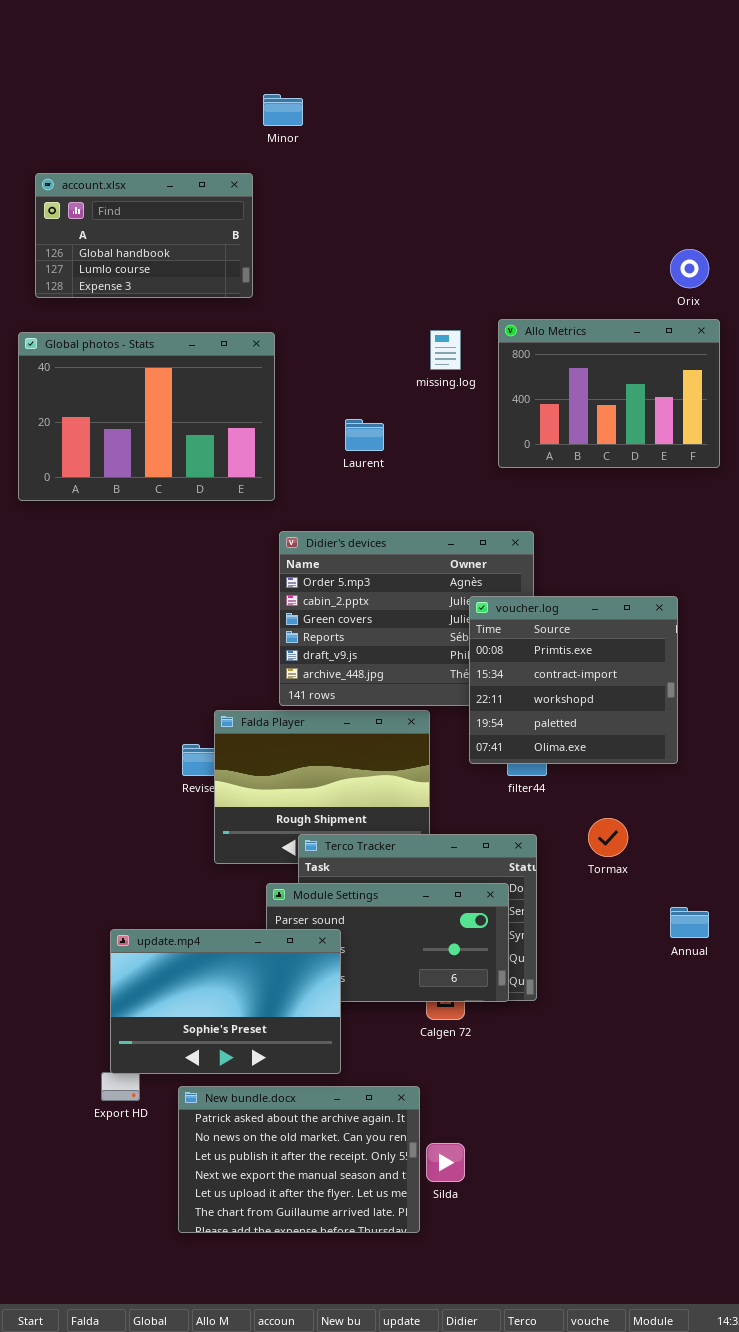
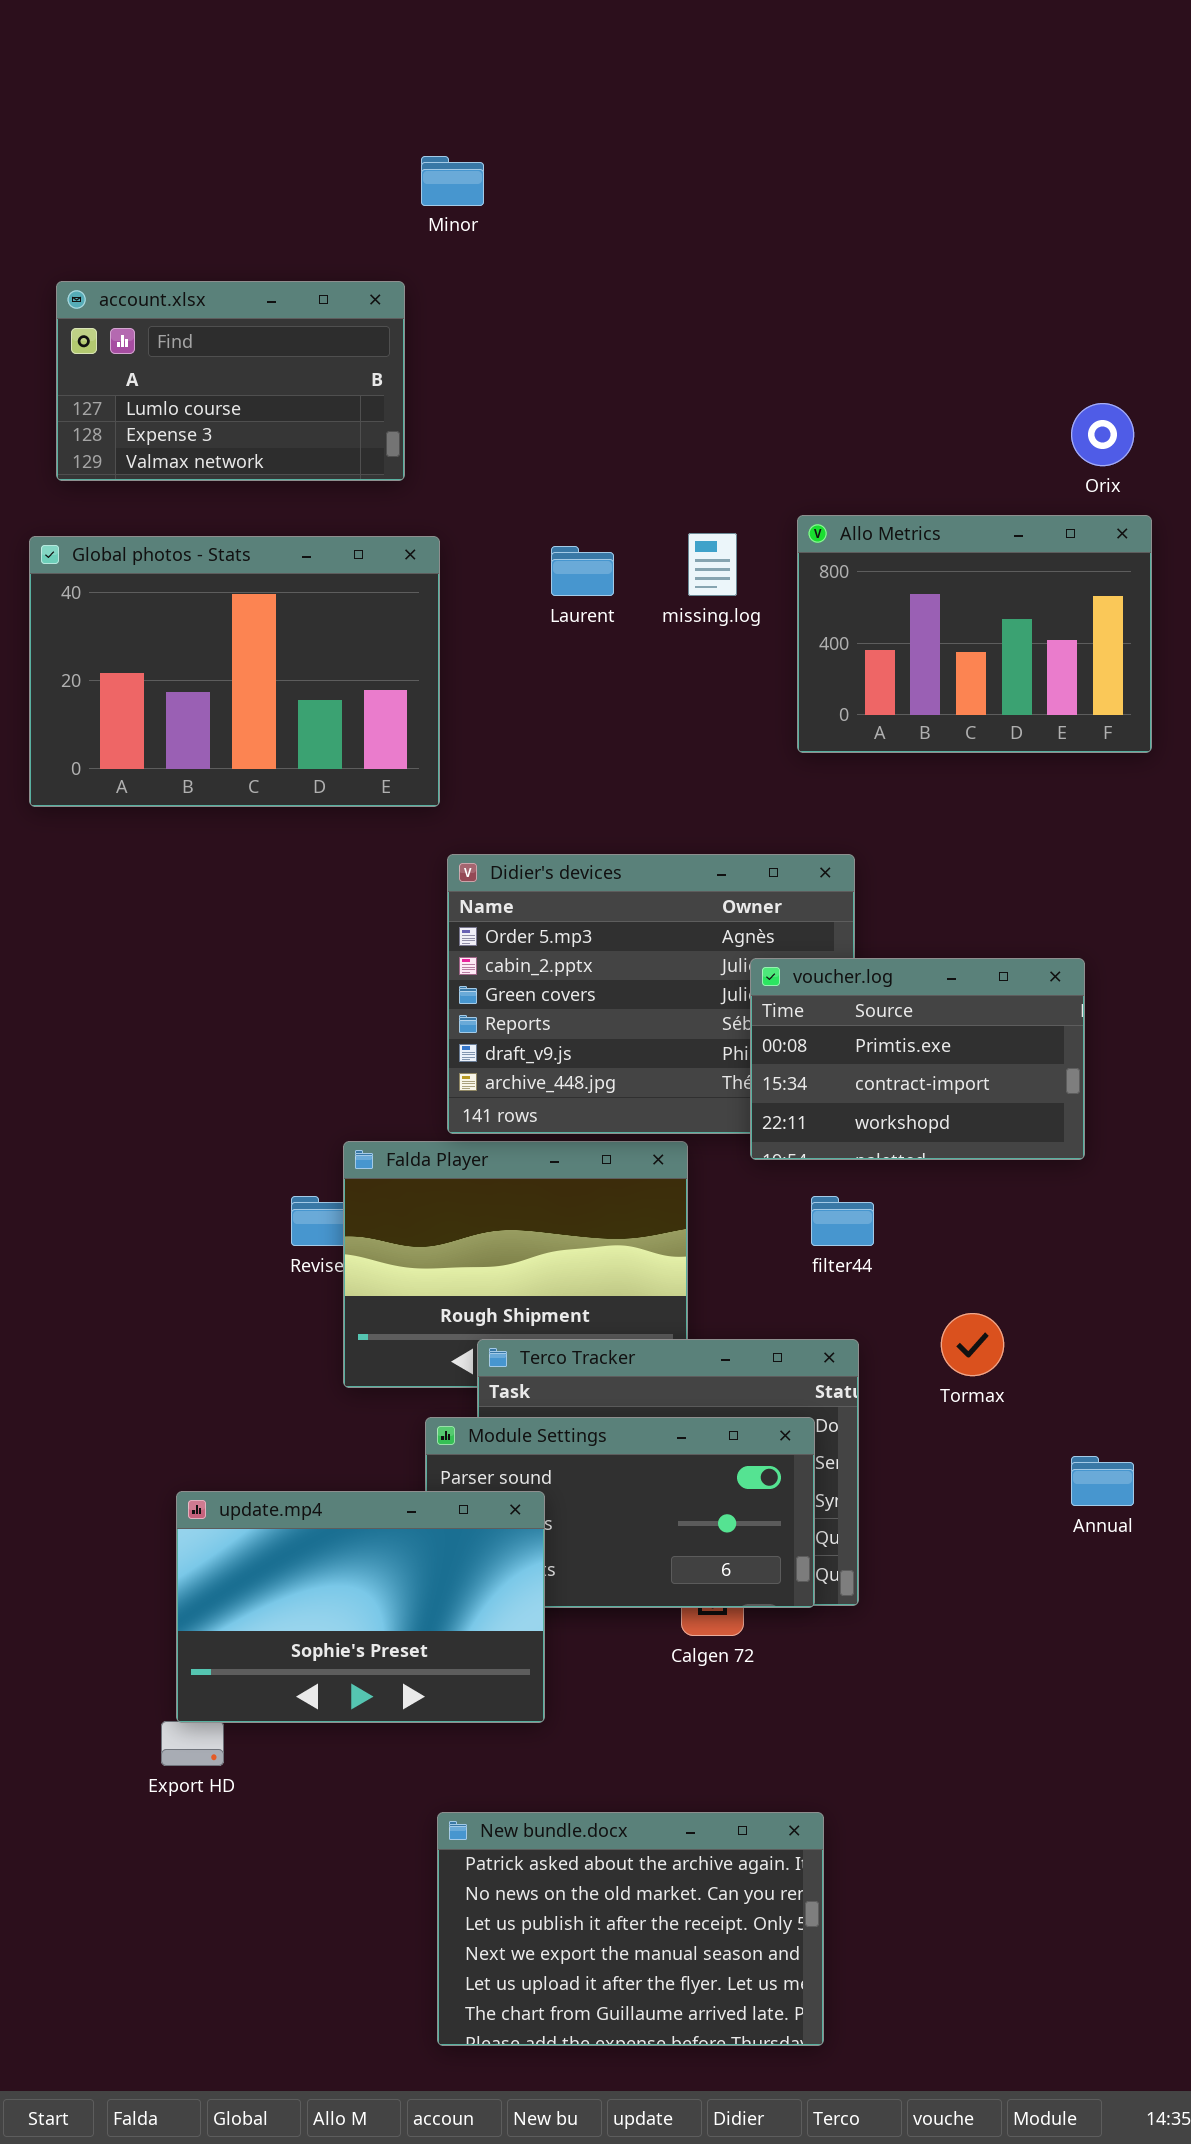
account.xlsx: [35,173,253,298] -> [56,281,405,481], scrolled down 1 row
Laurent: [345,419,384,451] -> [551,546,614,596], moved
voucher.log: [469,596,678,764] -> [750,958,1085,1160], resized
New bundle.docx: [178,1086,420,1233] -> [437,1812,824,2046], moved

